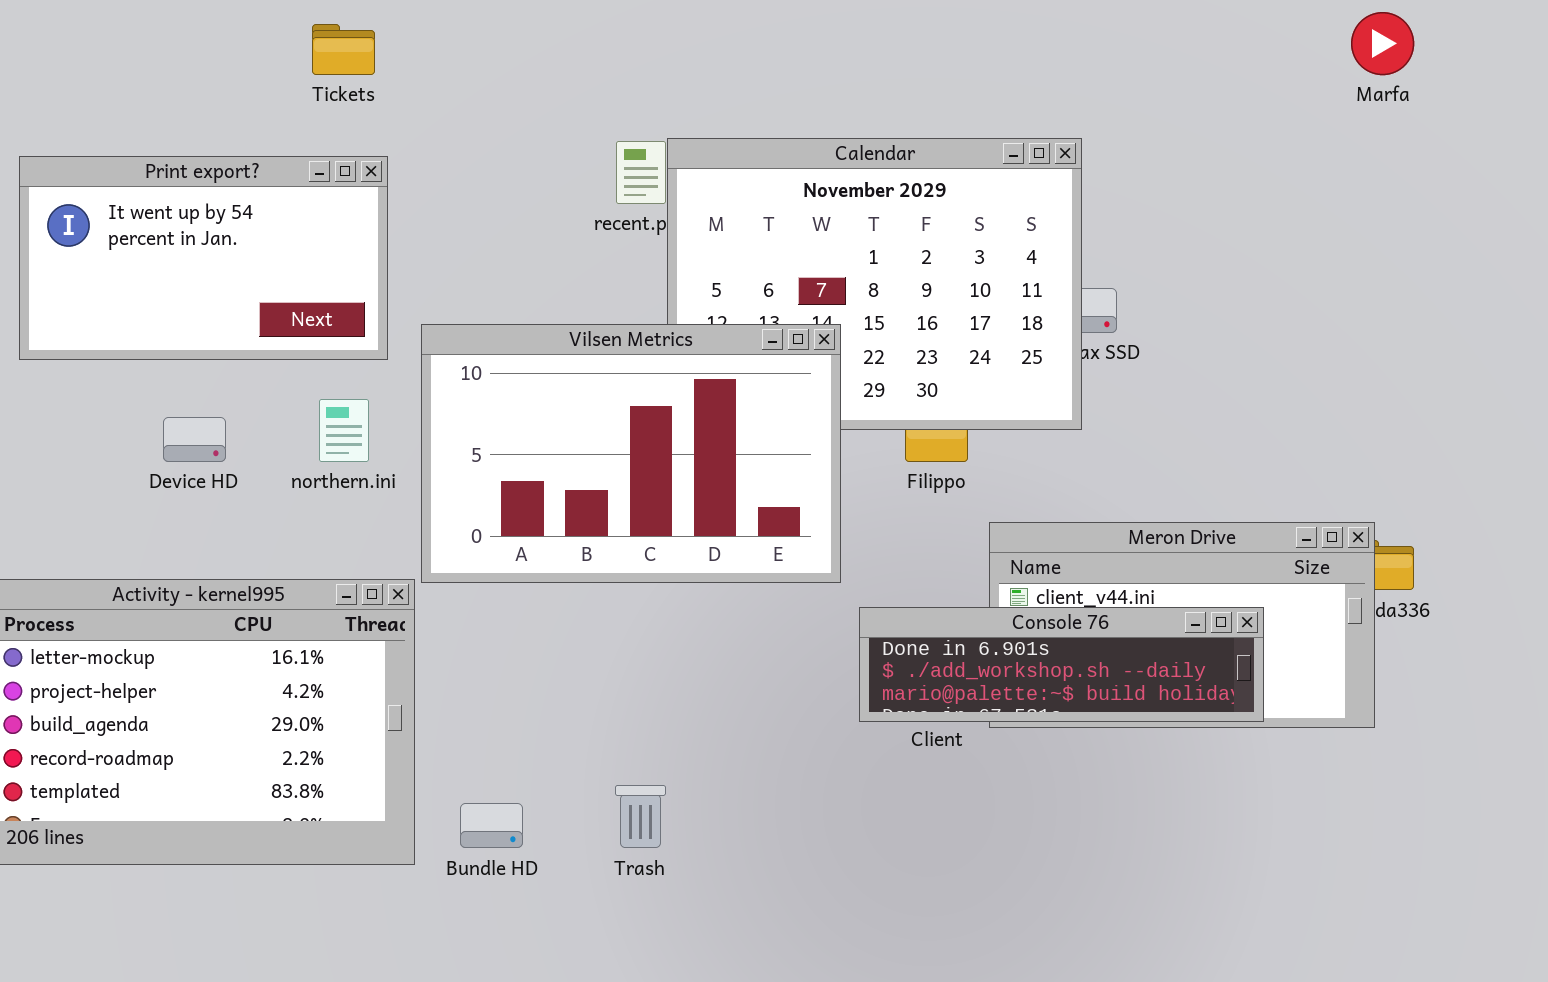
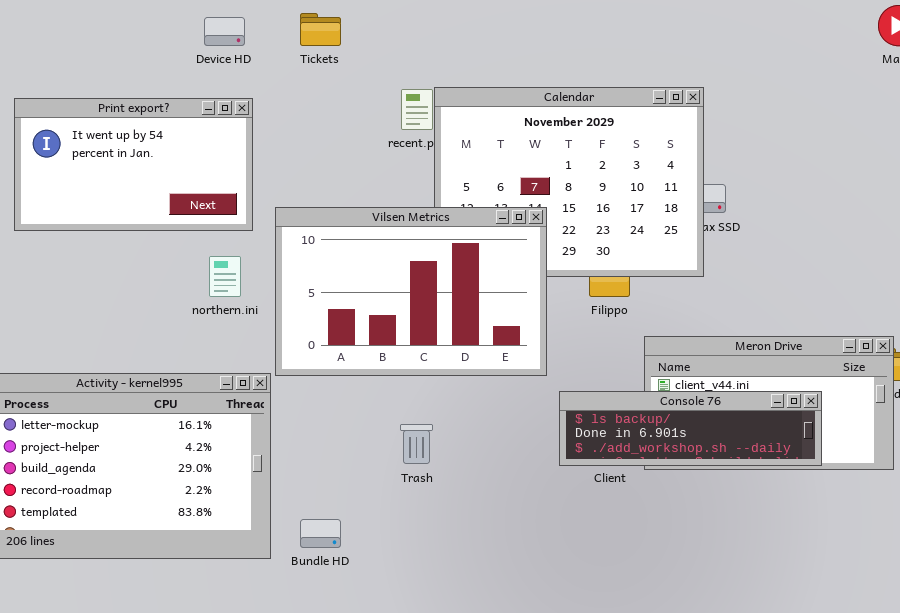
Tickets: [312,24,375,75] -> [300,13,341,46], moved
Device HD: [163,417,226,462] -> [204,17,245,46], moved
Console 76: [859,607,1264,722] -> [559,391,822,466], scrolled up 1 row
Trash: [615,785,666,848] -> [400,424,433,464], moved

